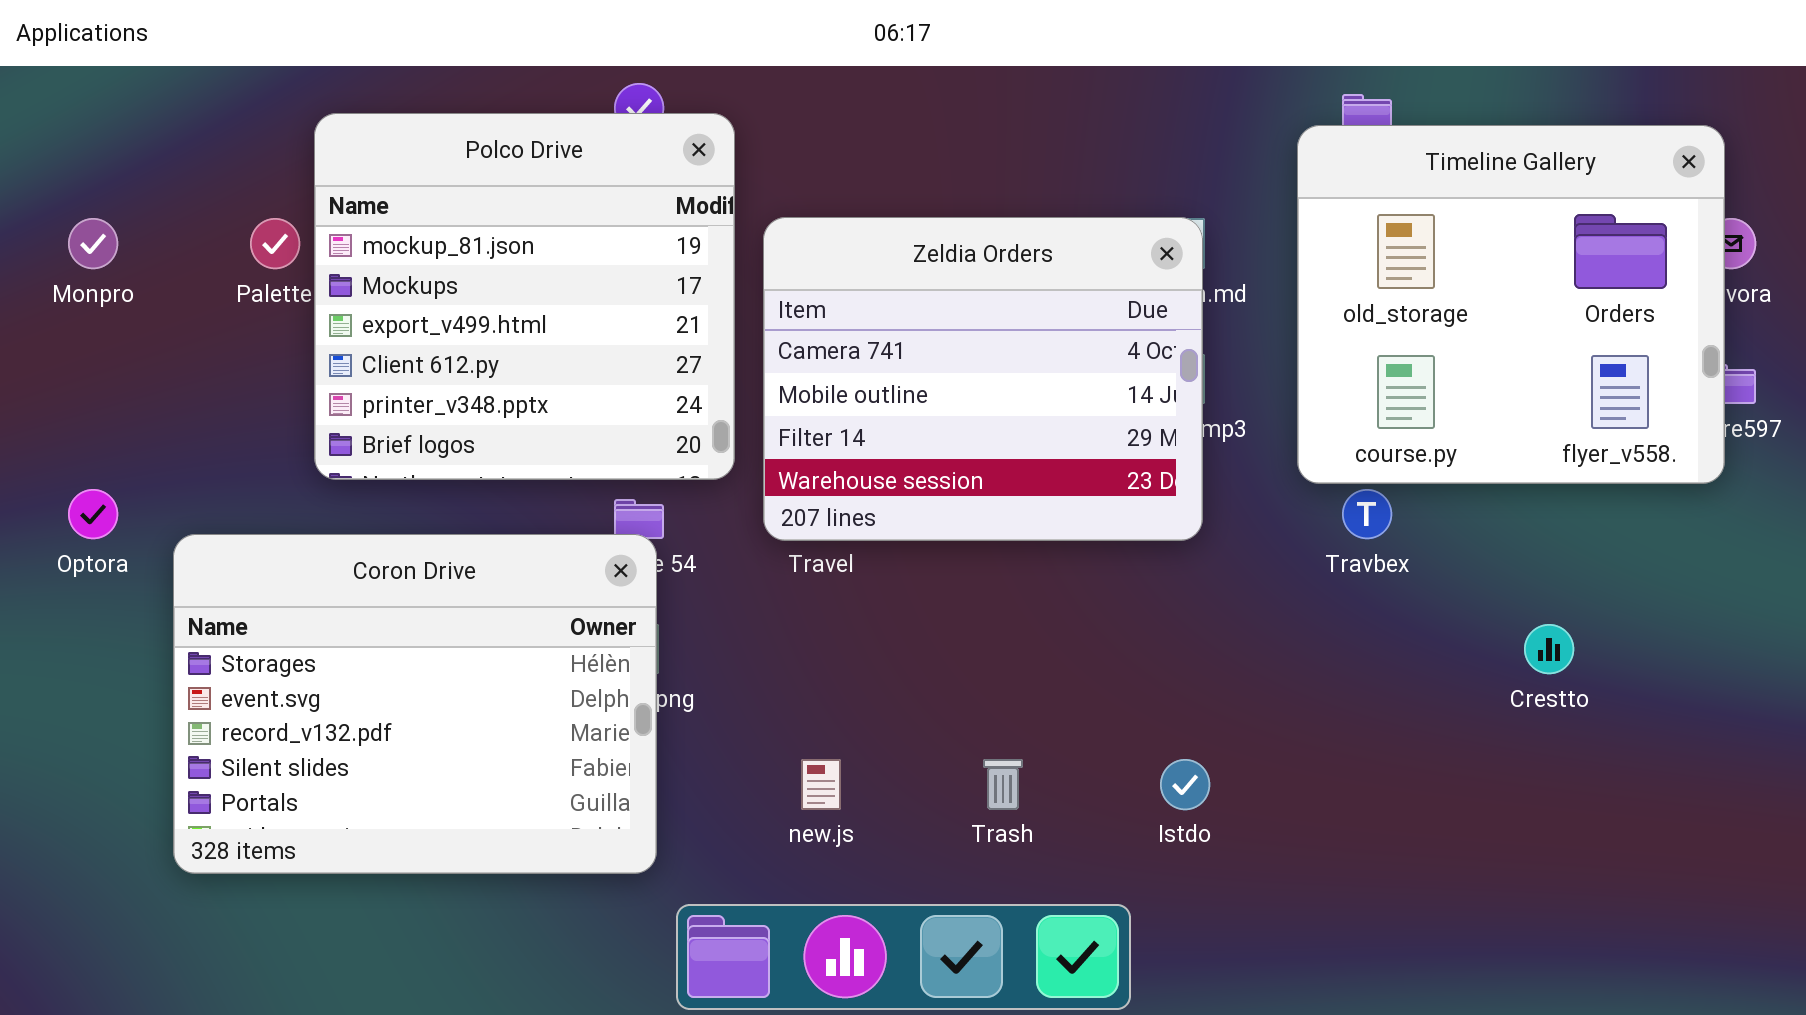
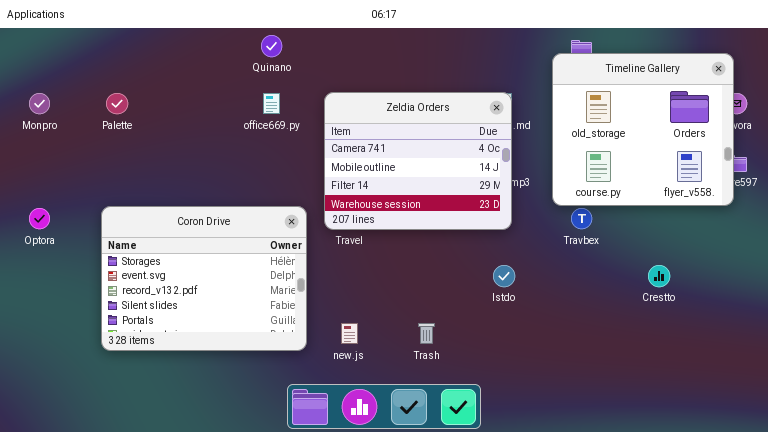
Polco Drive: [314,113,735,480] -> none, closed
Coron Drive: [173,534,657,874] -> [101,206,307,351], moved
Istdo: [1160,759,1210,810] -> [493,265,515,287], moved

